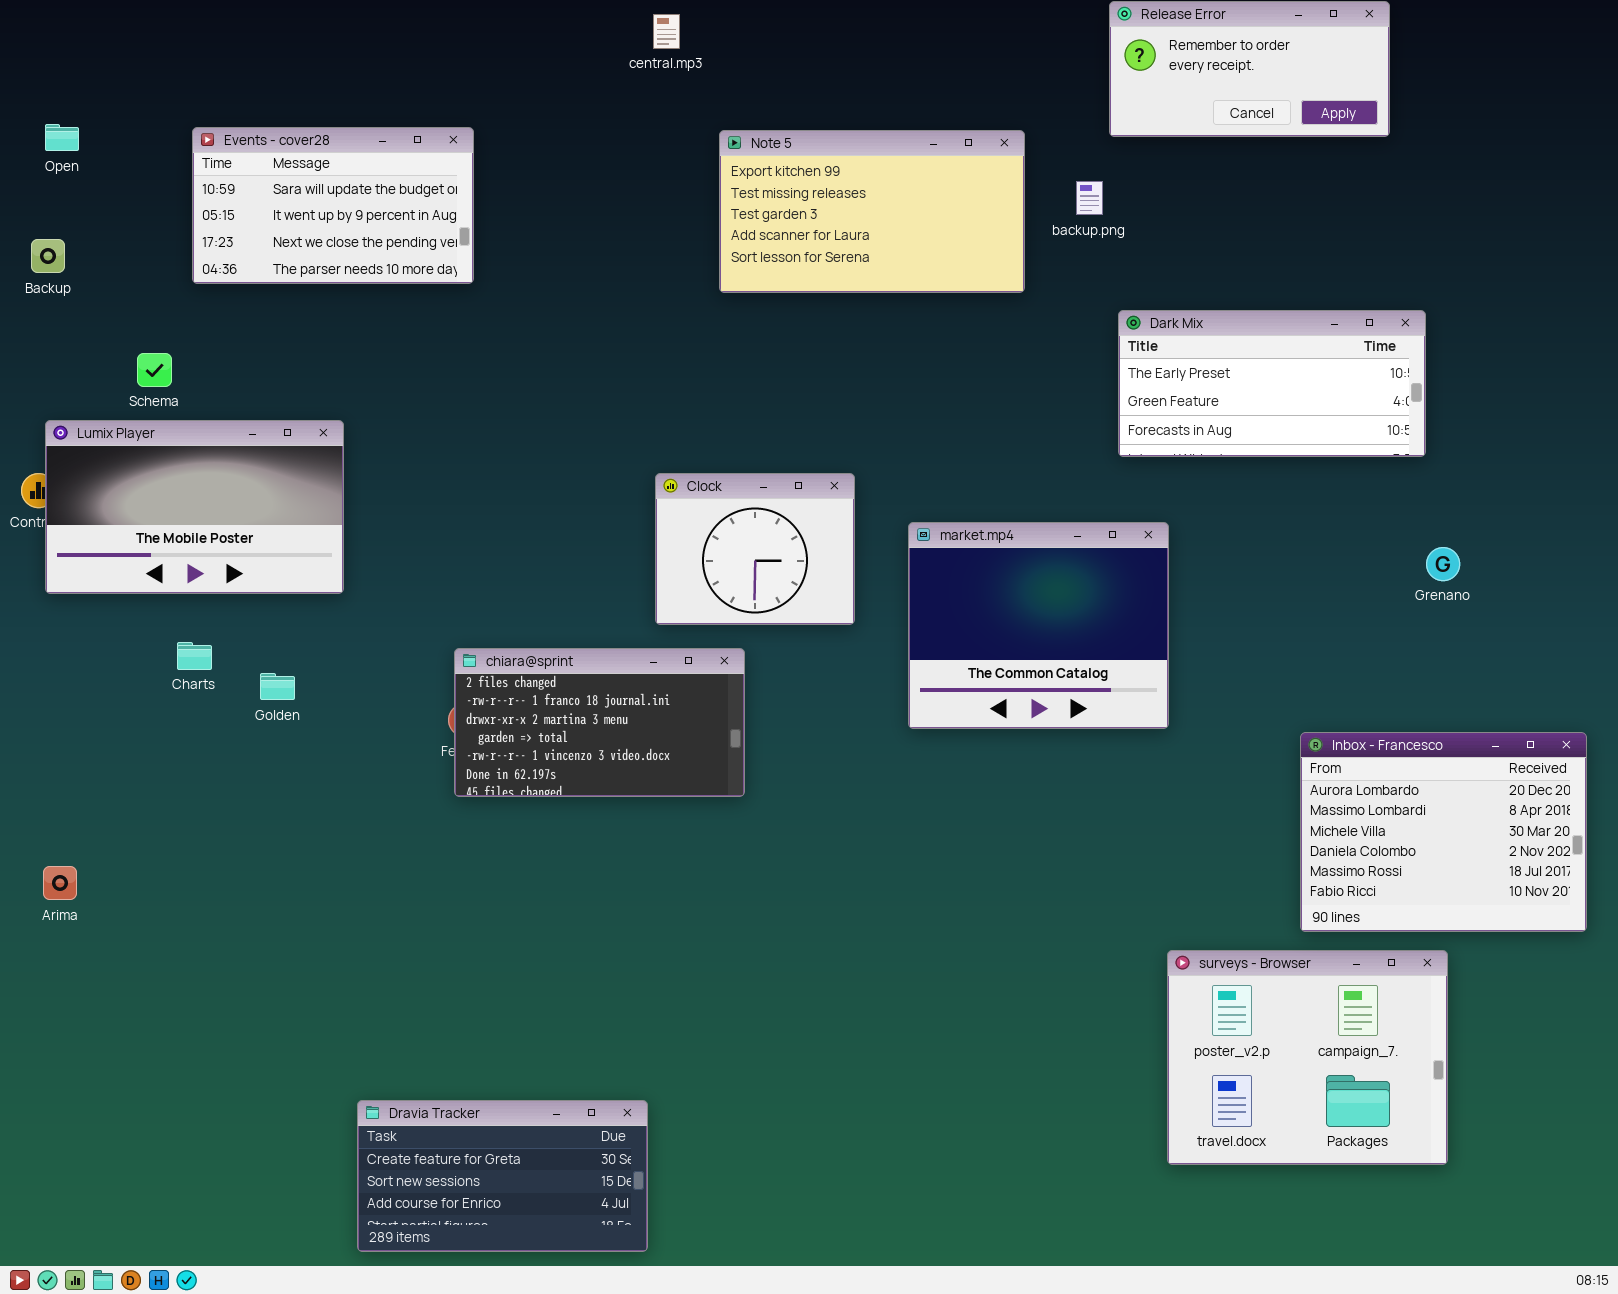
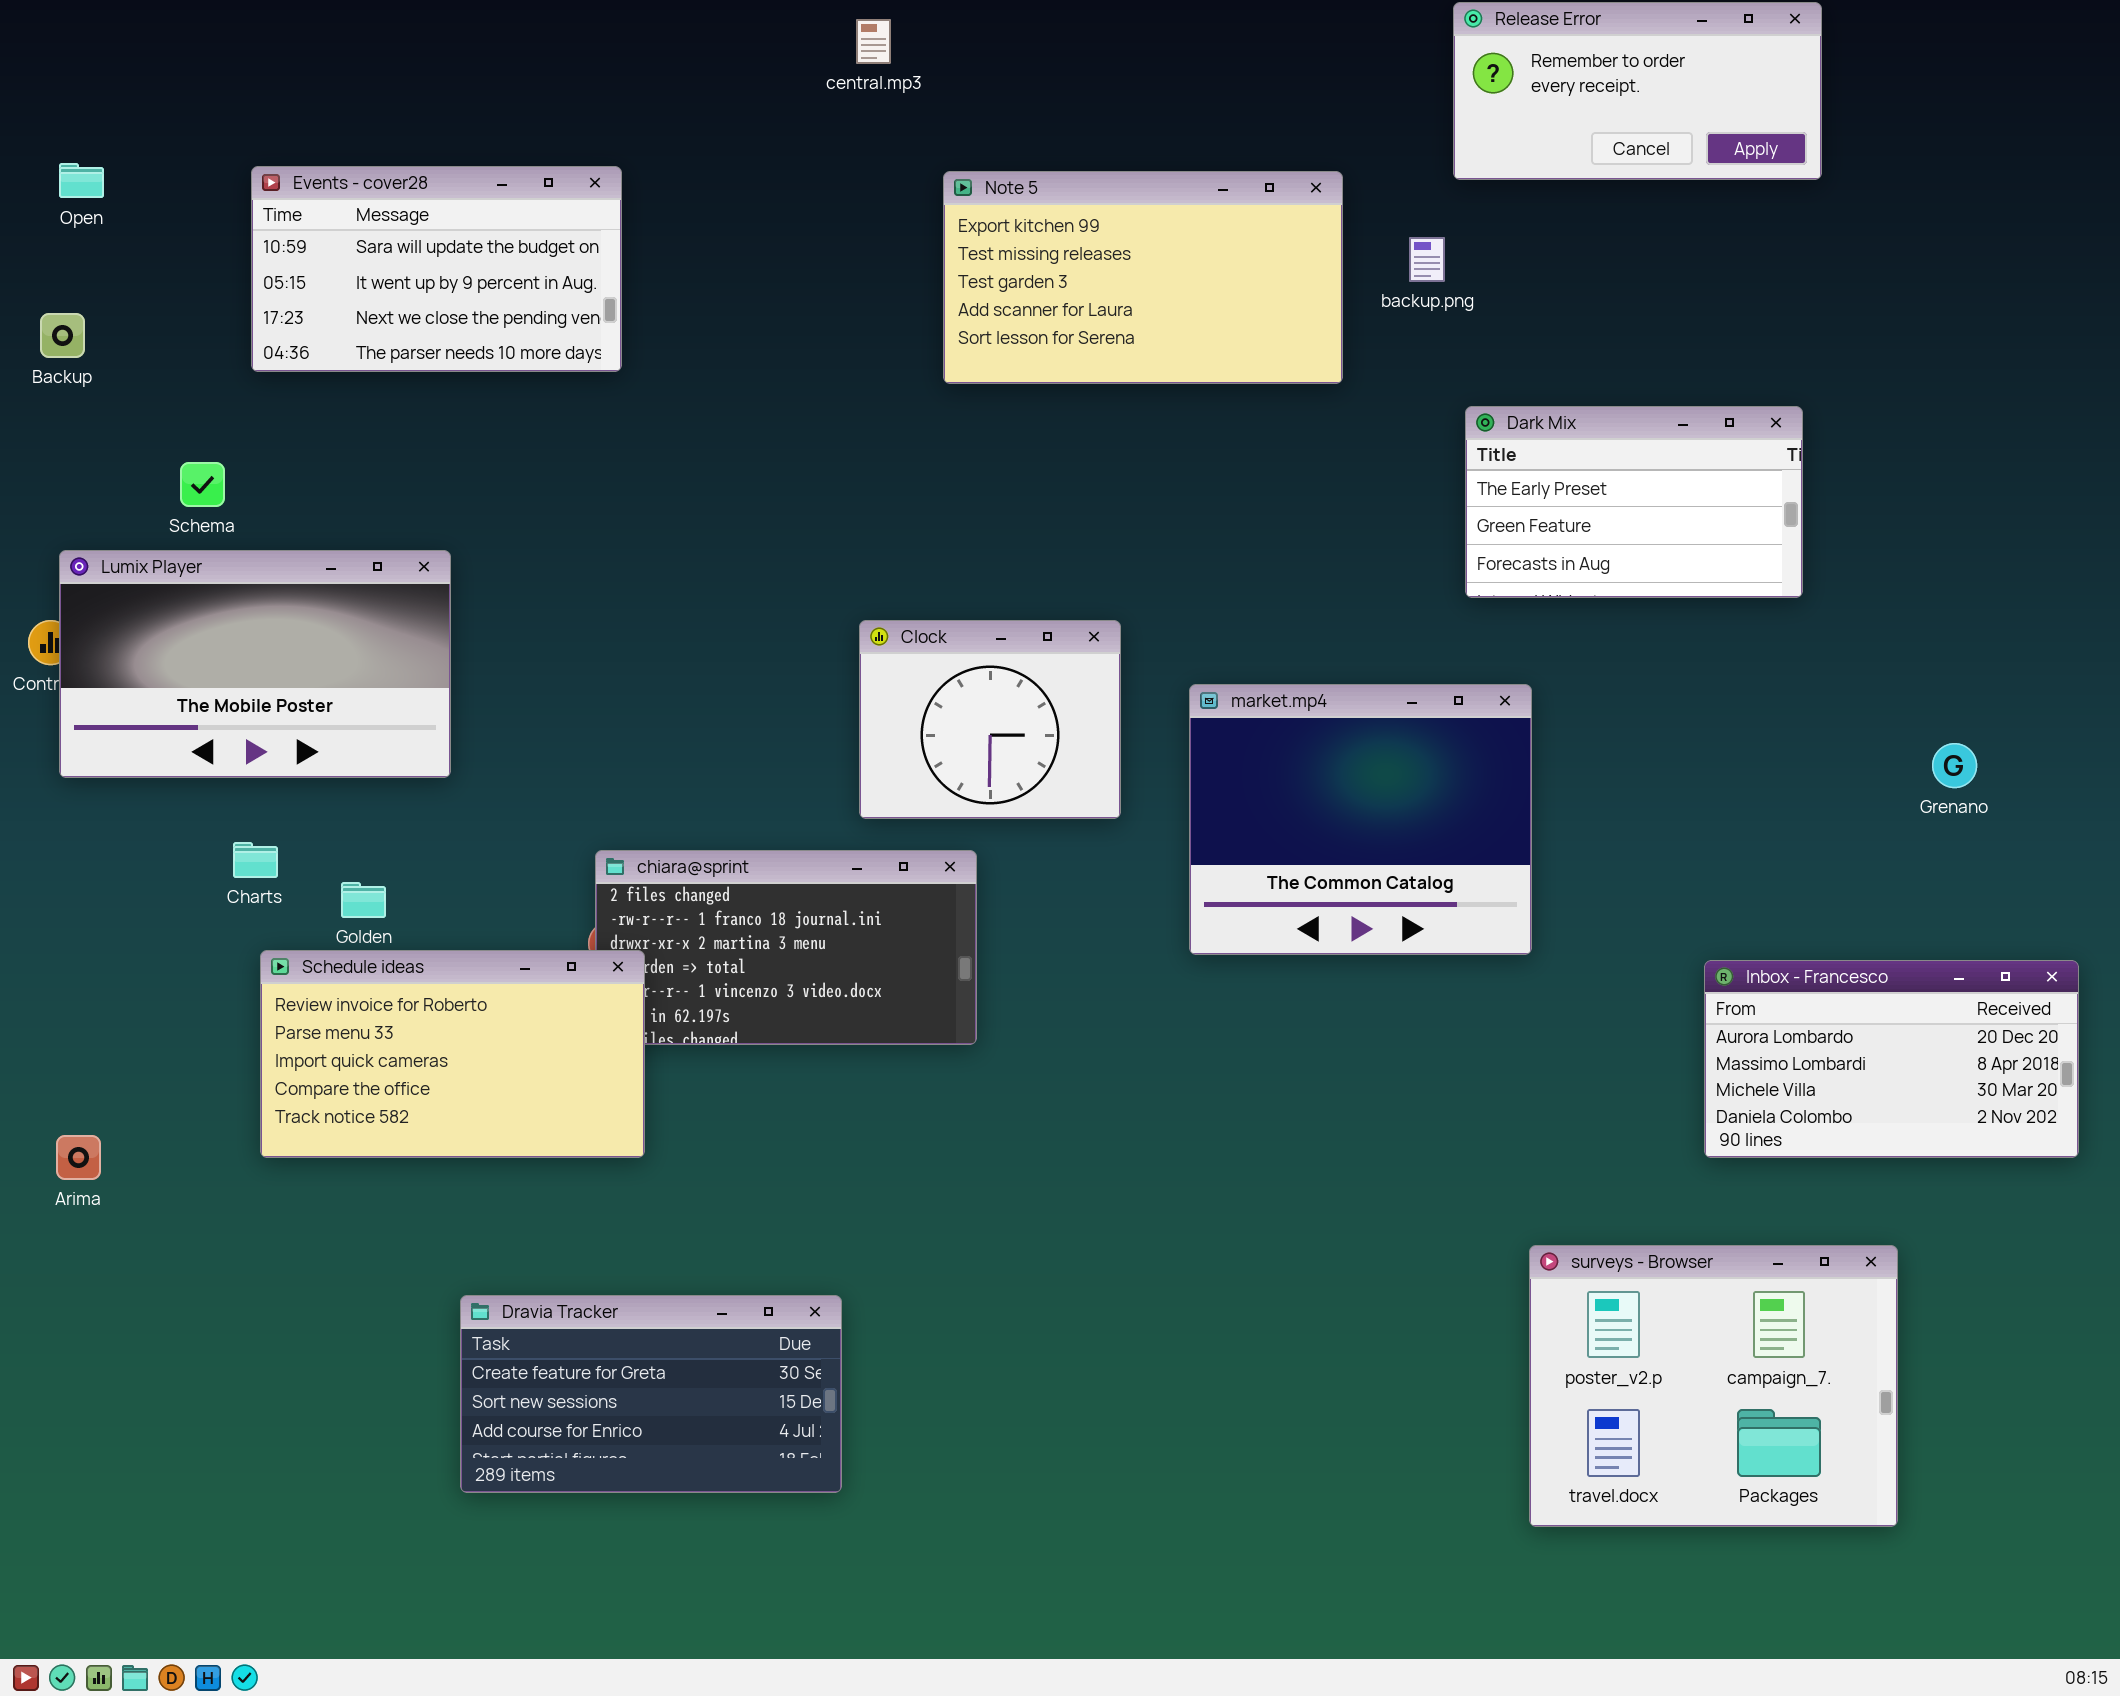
Dark Mix: [1118,310,1426,457] -> [1465,406,1803,598], resized
Grenano: [1426,547,1460,581] -> [1932,743,1977,788], moved
Schedule ideas: none -> [260,950,645,1158], opened
Inbox - Francesco: [1300,732,1587,932] -> [1704,960,2079,1158], resized
Dravia Tracker: [357,1100,648,1252] -> [460,1295,842,1493], moved

